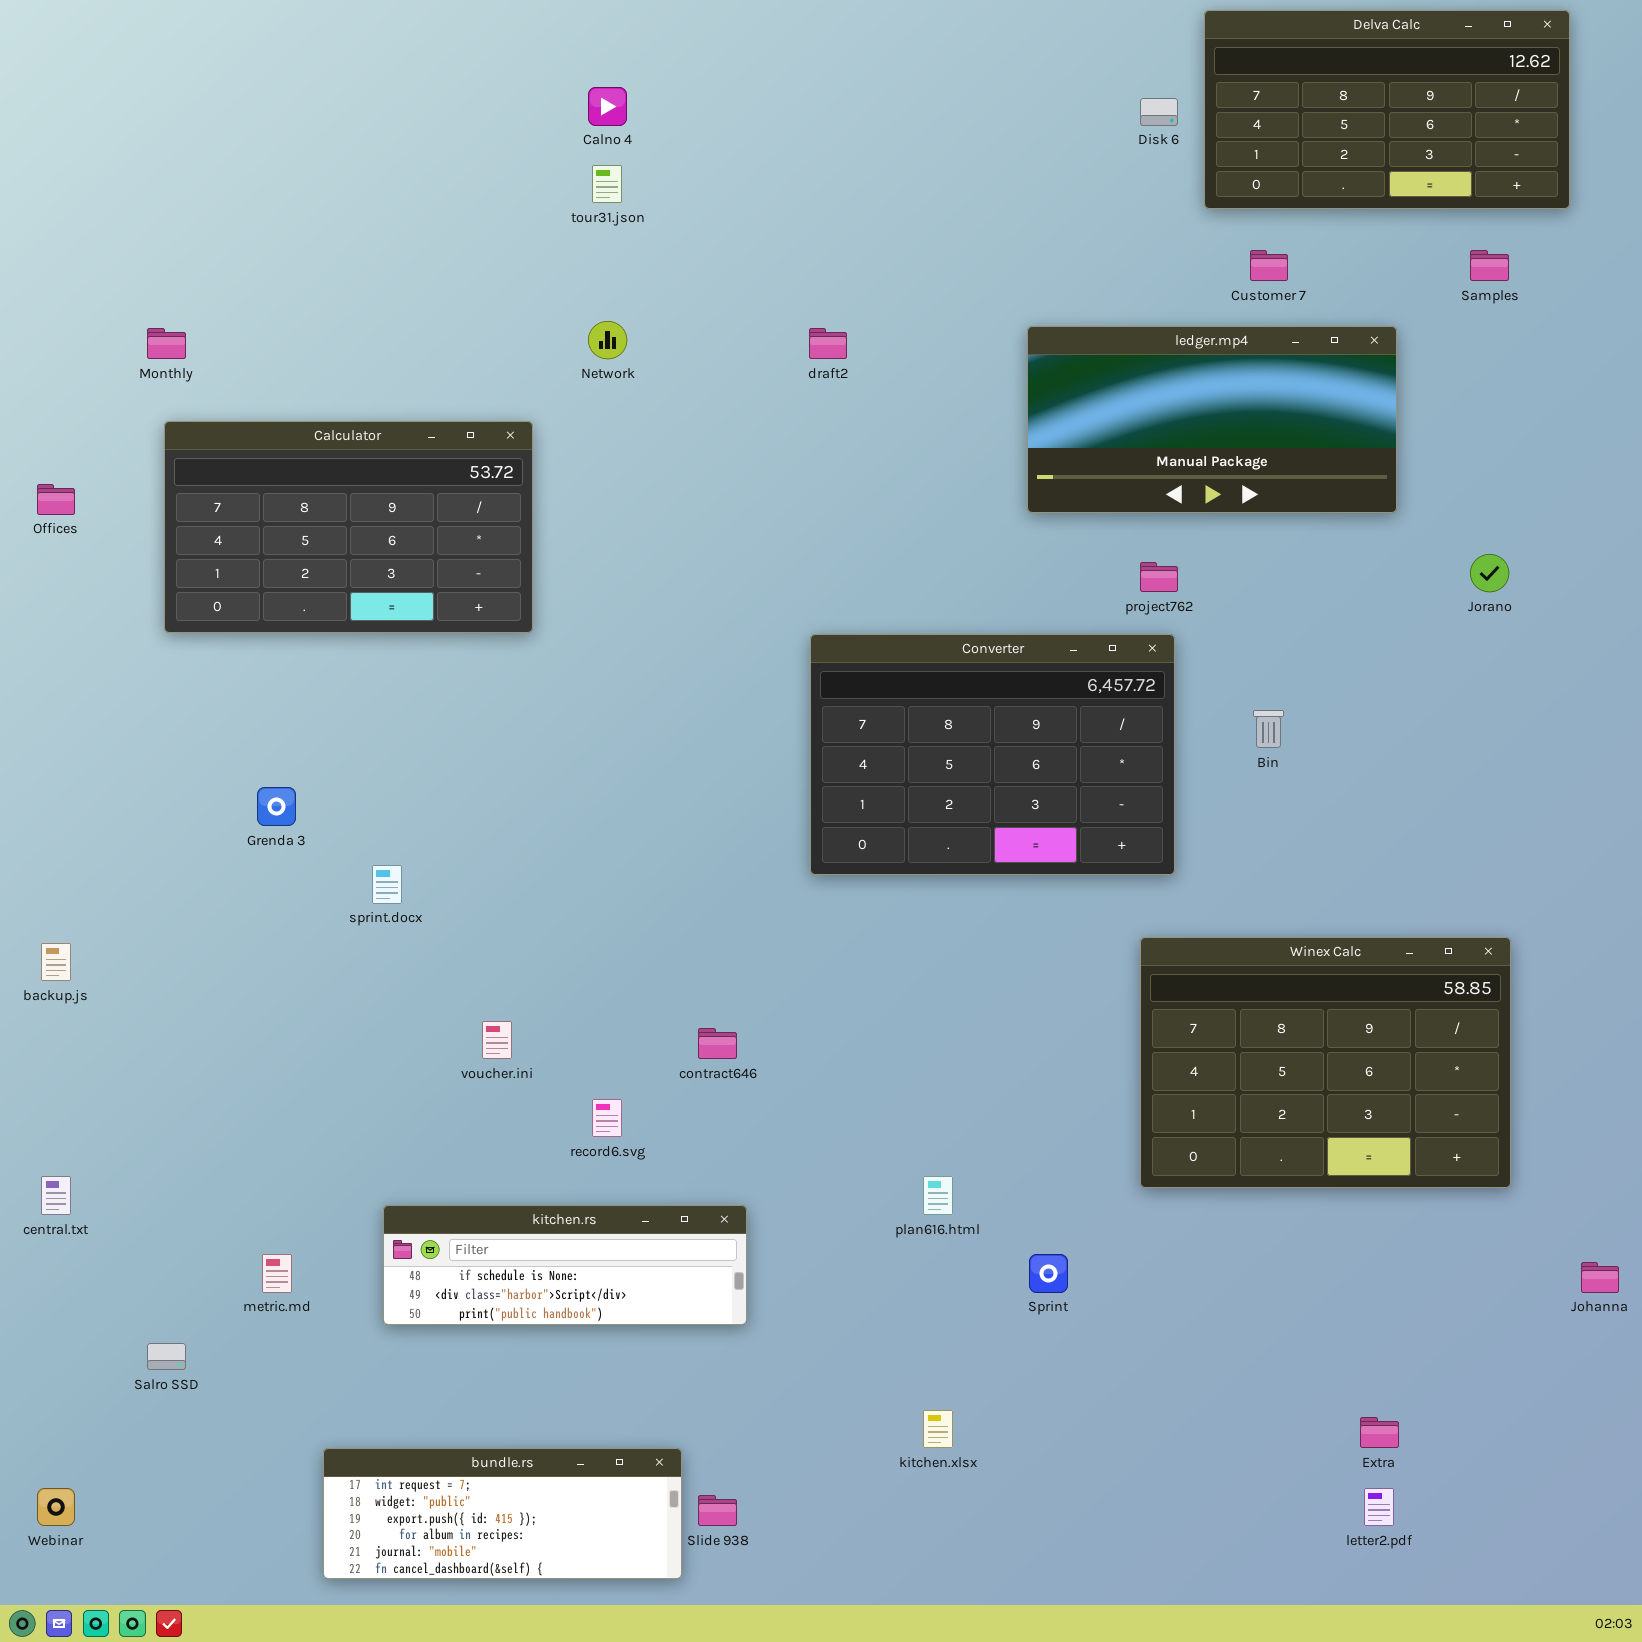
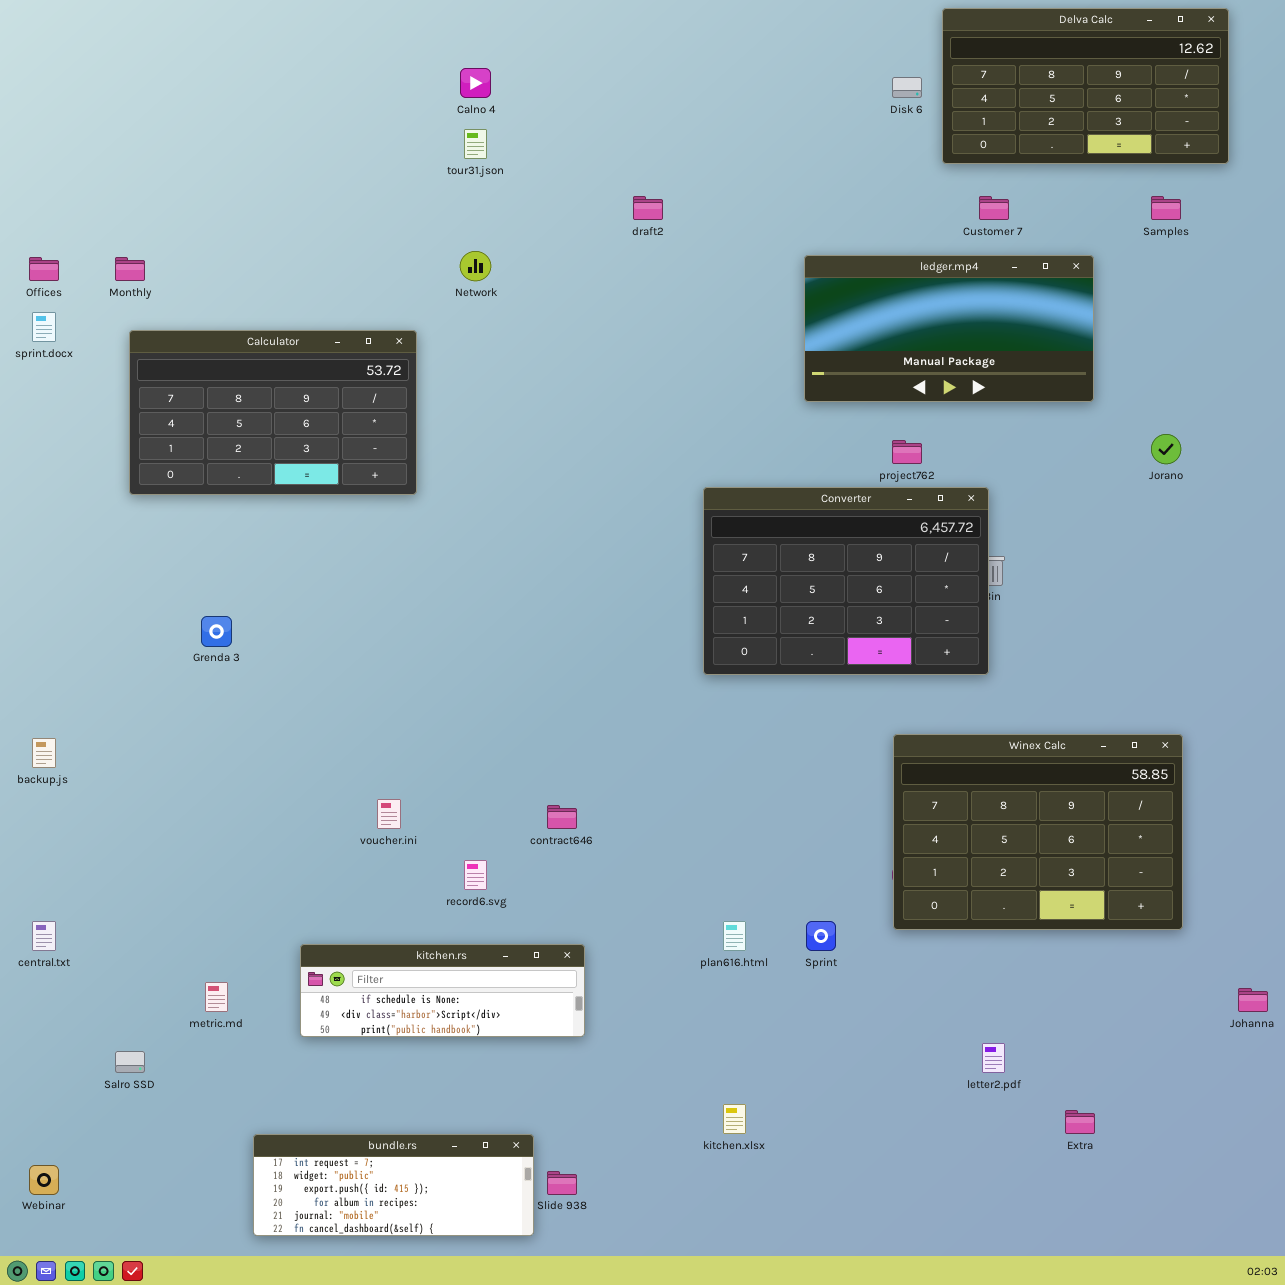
draft2: [809,328,847,359] -> [633,196,663,220], moved
Offices: [37,484,75,515] -> [29,257,59,281], moved
Converter: [810,634,1175,875] -> [703,487,989,675], moved
sprint.docx: [372,865,402,904] -> [32,312,56,342], moved
Sprint: [1029,1254,1068,1293] -> [806,921,836,951], moved
letter2.pdf: [1364,1488,1394,1526] -> [982,1043,1005,1073], moved

